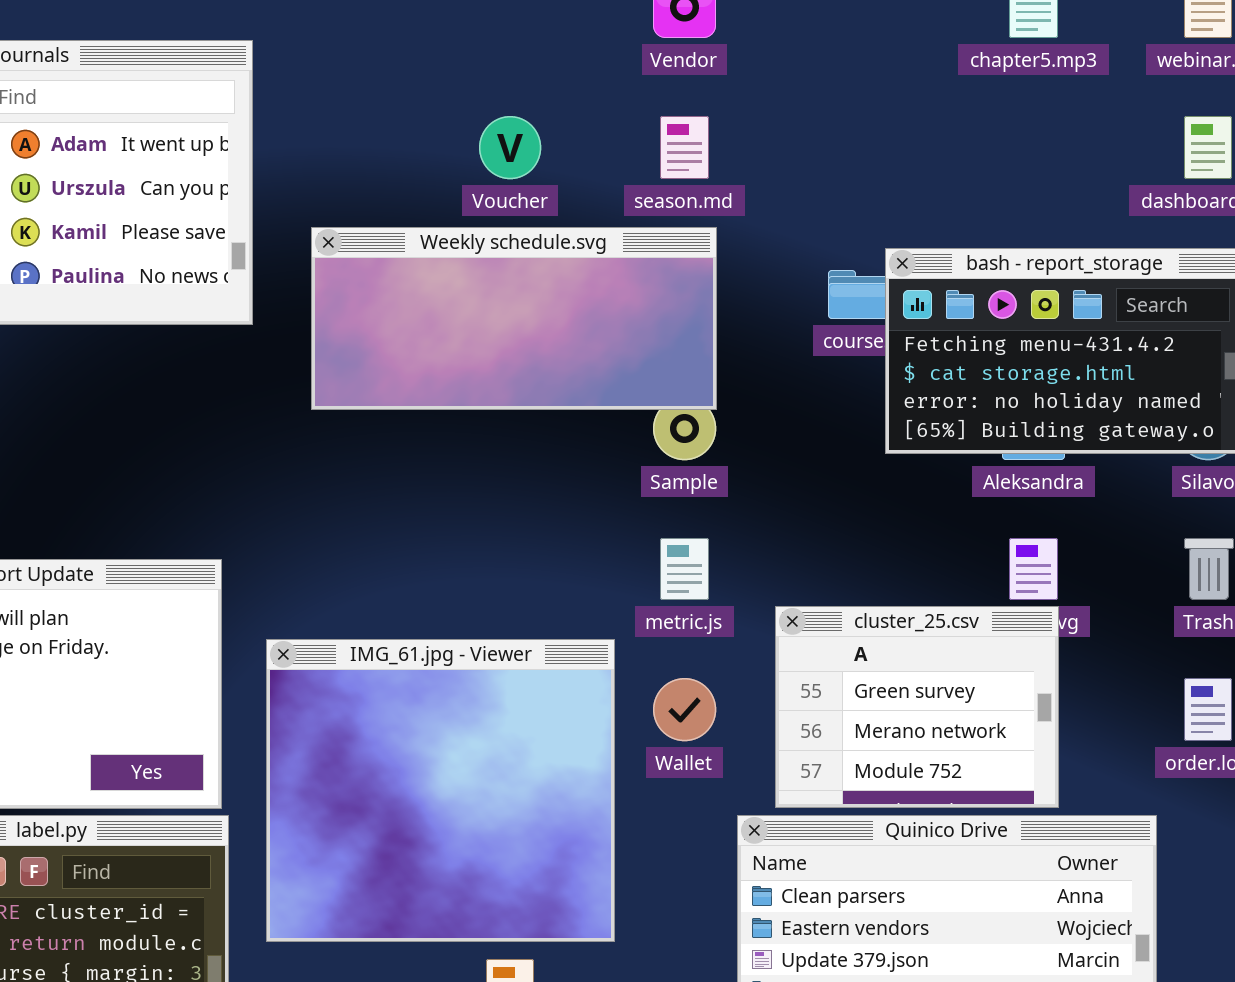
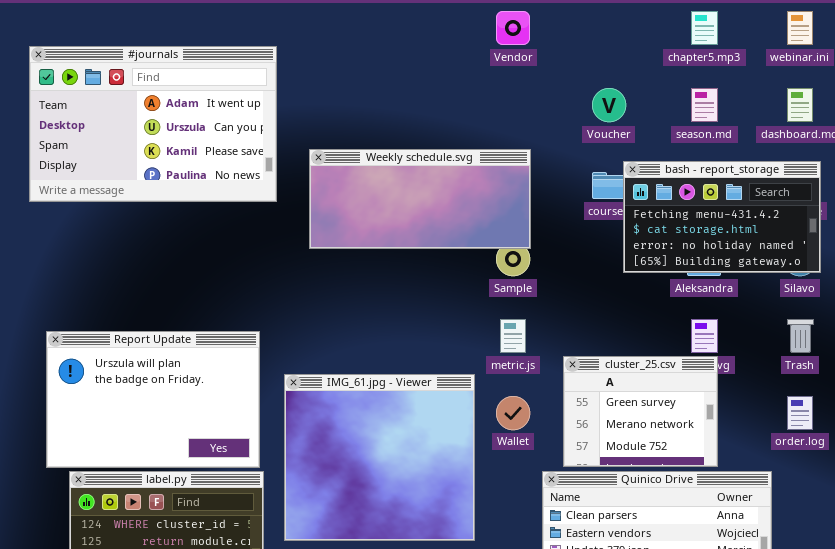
Voucher: [479,116,541,179] -> [592,88,626,122], moved
season.md: [660,116,709,179] -> [691,88,718,122], moved

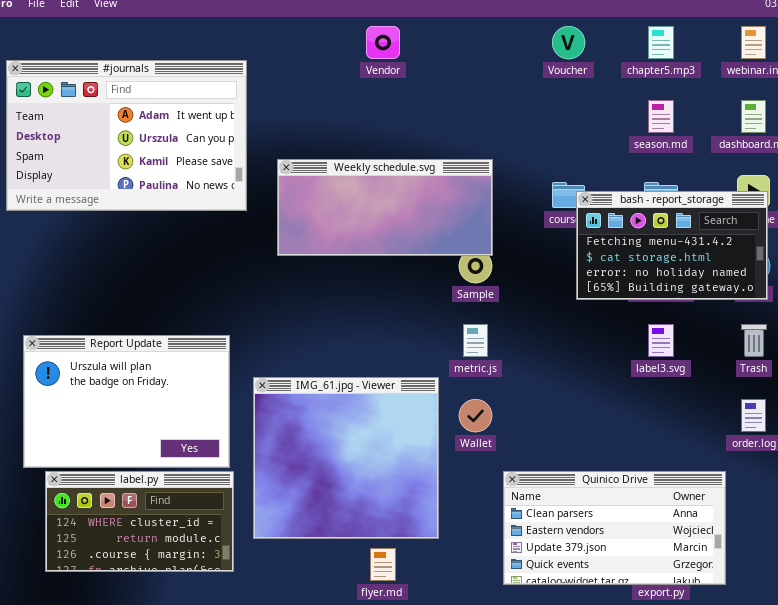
Vendor: [496,11,530,45] -> [366,26,400,59], moved
Voucher: [592,88,626,122] -> [552,26,585,59], moved
bash - report_storage: [623,161,821,273] -> [576,191,768,300], moved
cluster_25.csv: [563,356,718,467] -> none, closed

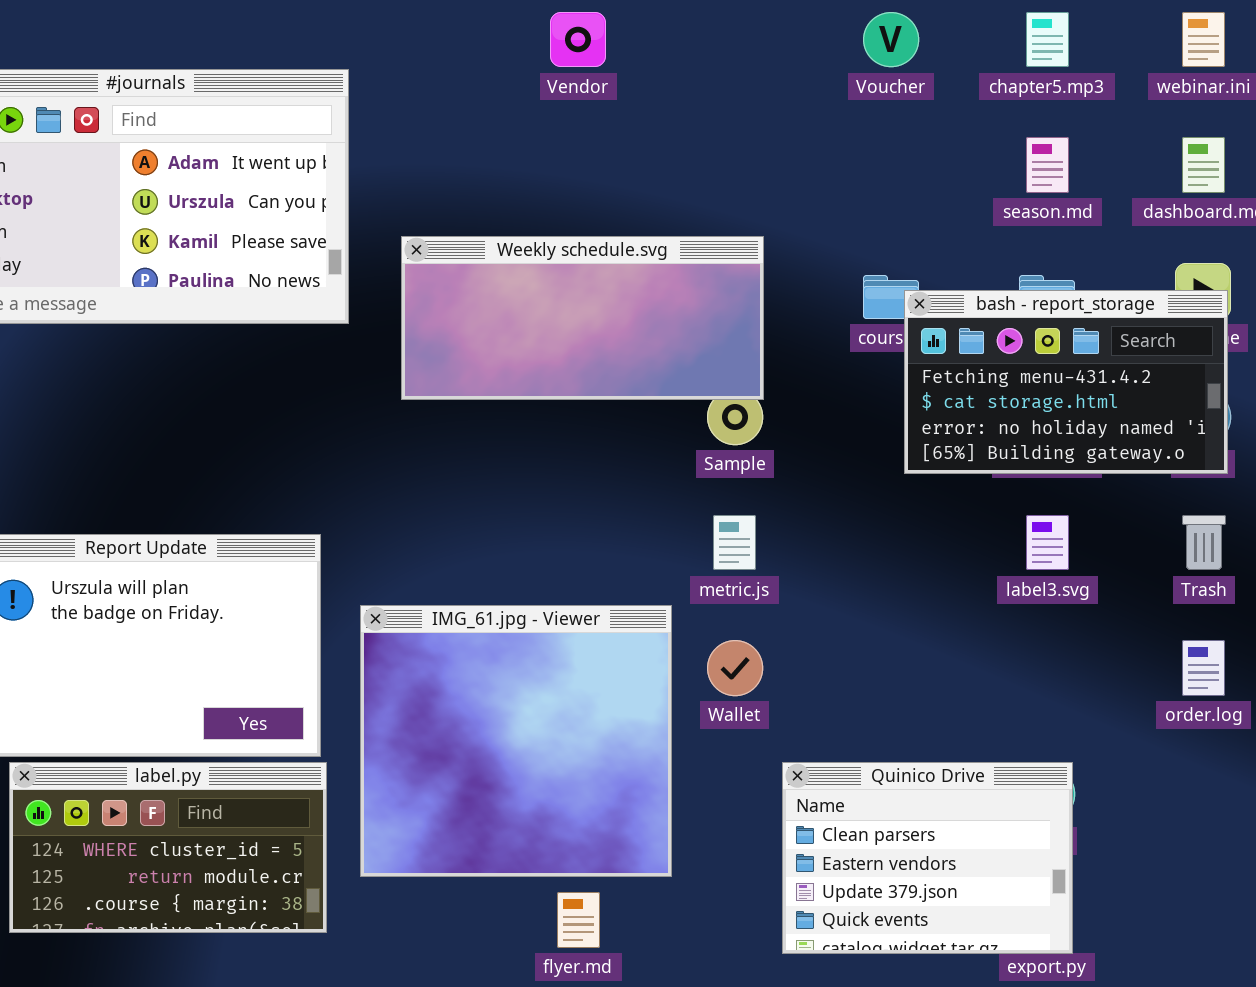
Quinico Drive: [503,471,726,585] -> [782,762,1073,954], resized

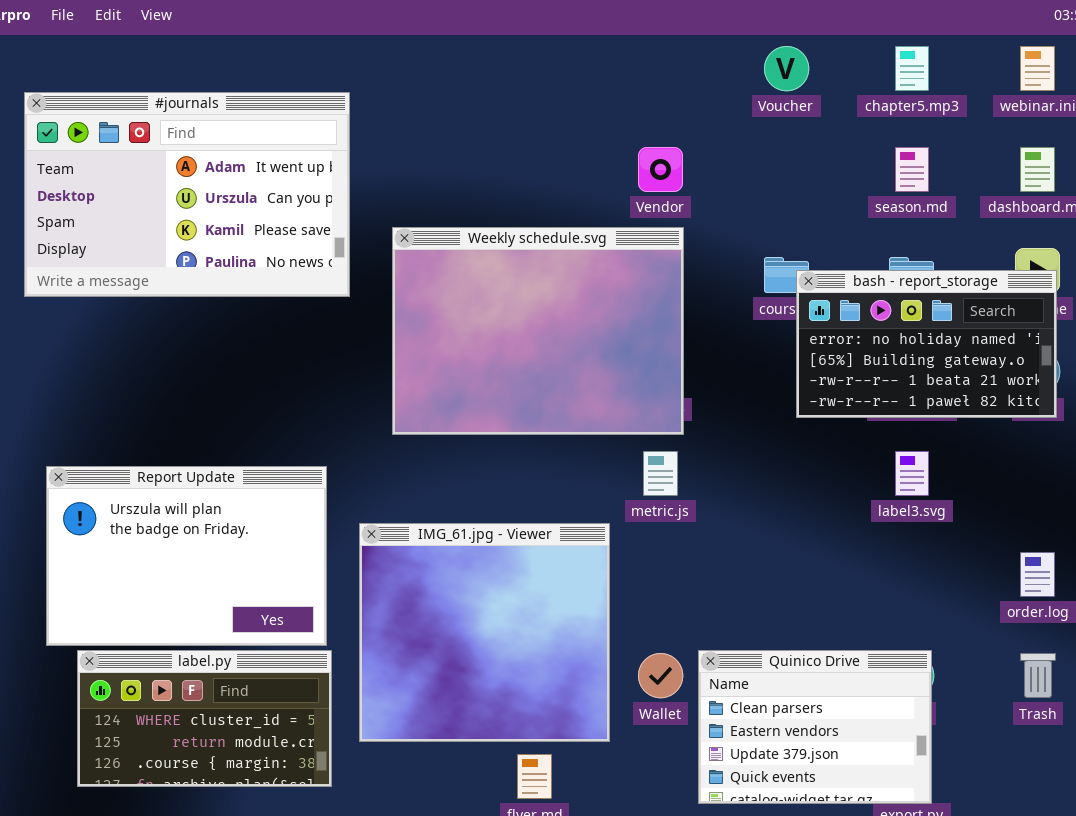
Vendor: [550,12,606,67] -> [638,147,683,192], moved
Weekly schedule.svg: [401,236,764,400] -> [392,227,684,435], resized
bash - report_storage: [904,290,1228,474] -> [796,270,1057,418], scrolled down 2 rows
Trash: [1182,515,1226,570] -> [1020,653,1056,698], moved
Wallet: [707,640,763,696] -> [638,653,683,698], moved

